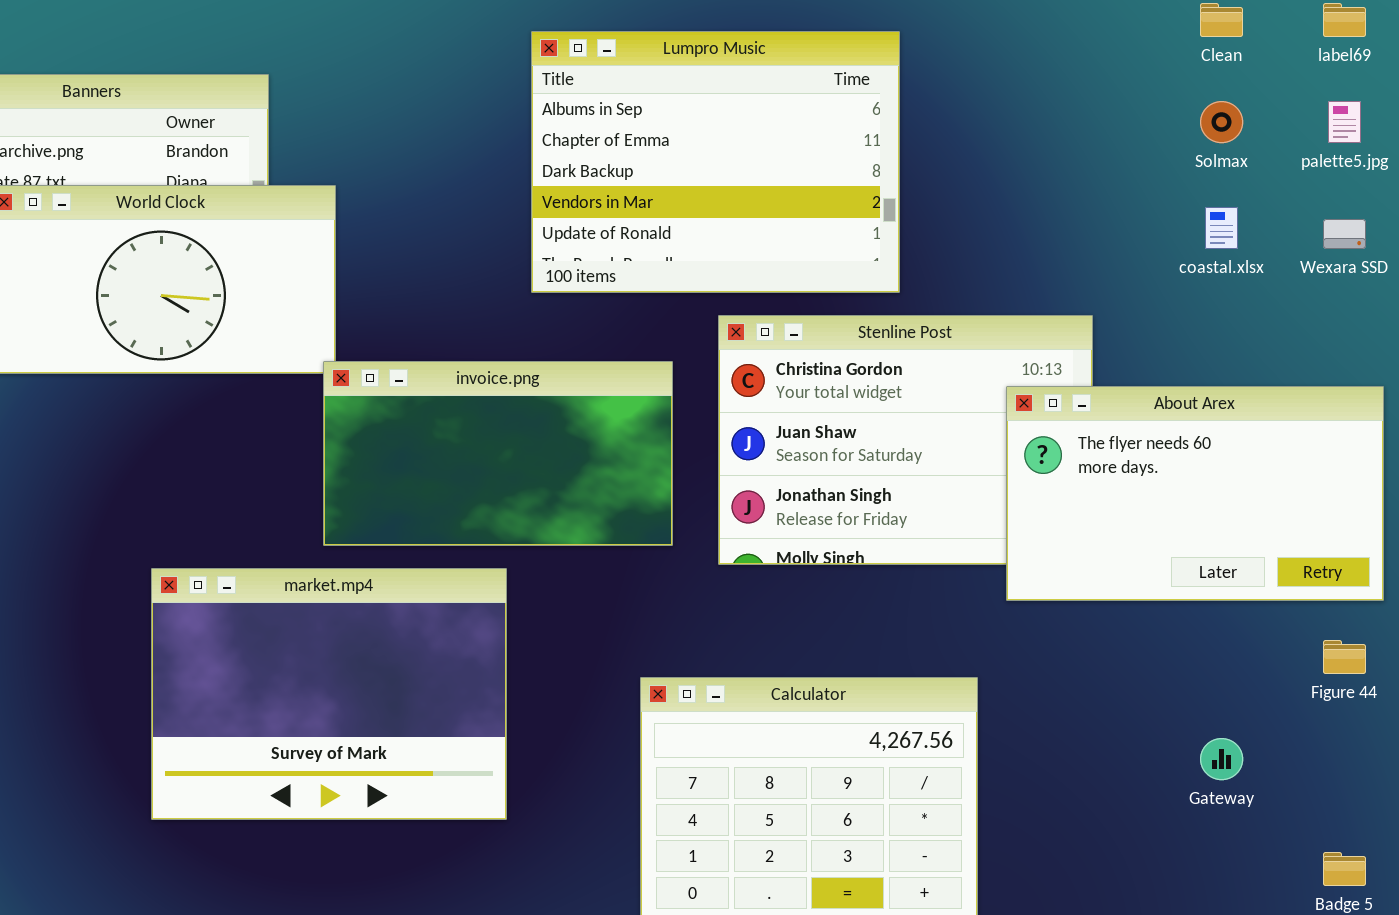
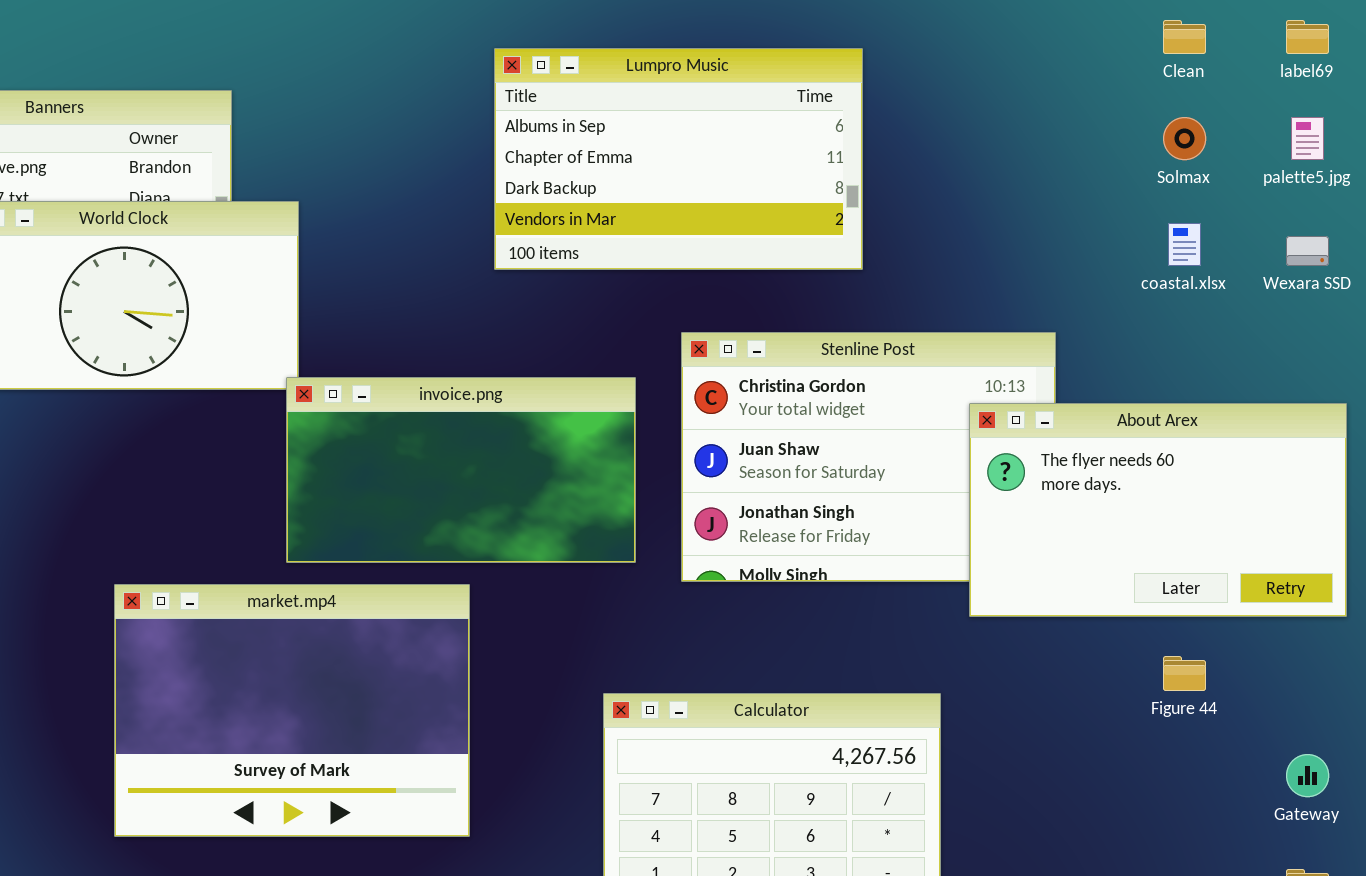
Lumpro Music: [531,31,900,293] -> [494,48,863,270], resized
Figure 44: [1323,640,1366,674] -> [1163,656,1206,691], moved
Gateway: [1200,738,1243,780] -> [1286,754,1329,797], moved

